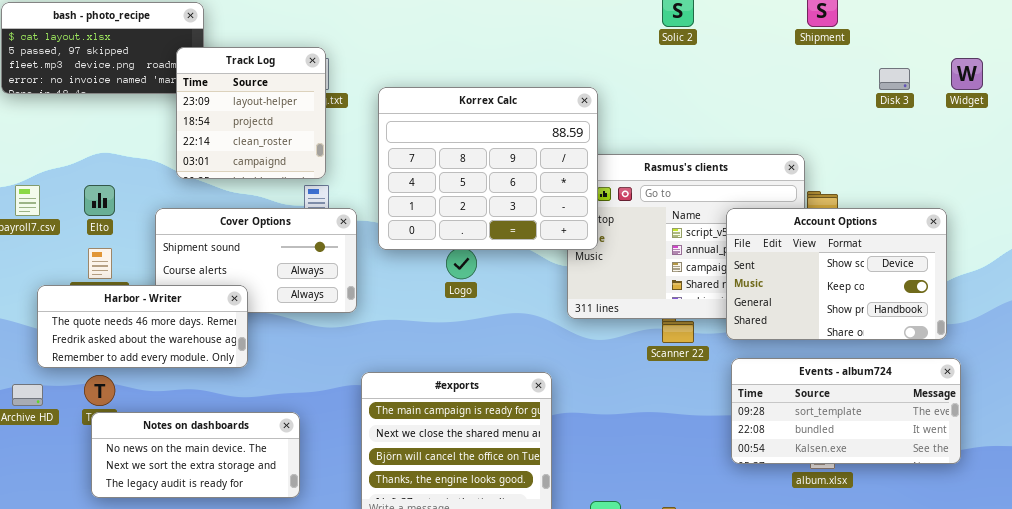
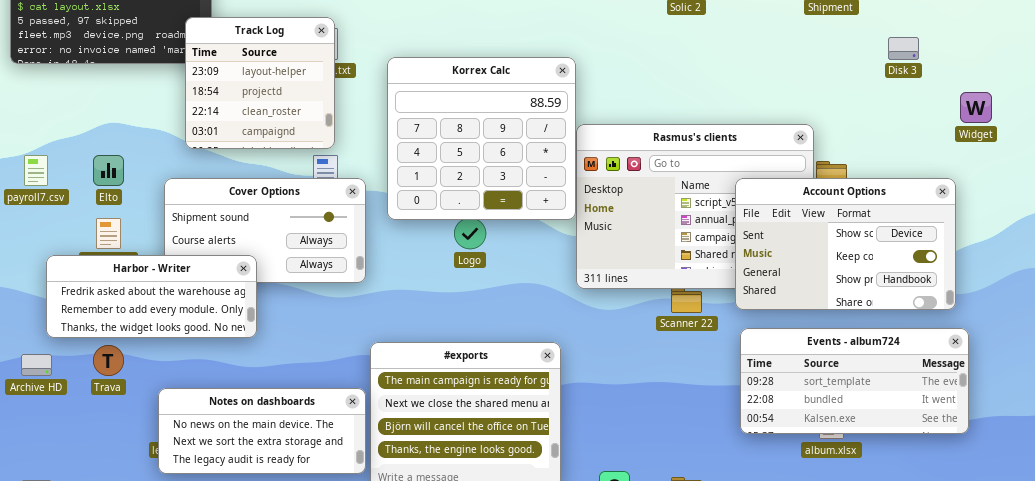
Widget: [951,58,983,90] -> [960,92,992,123], moved
Korrex Calc: [378,87,598,250] -> [387,57,576,220], resized
Harbor - Writer: [37,285,248,368] -> [46,255,257,338], scrolled down 1 row
Notes on dashboards: [91,412,300,498] -> [158,388,366,474], moved

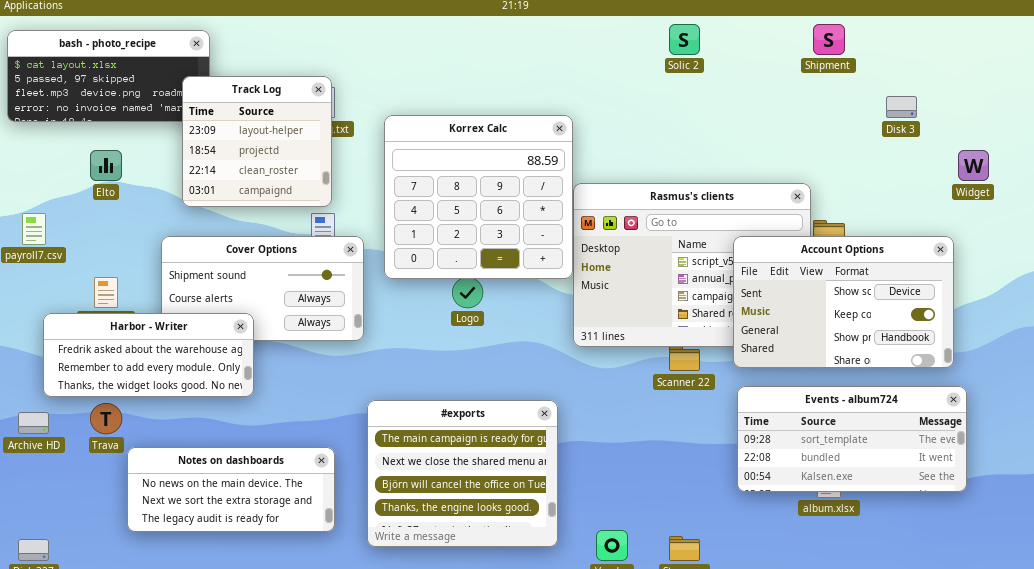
Elto: [93,155,124,186] -> [90,150,122,181], moved
Notes on dashboards: [158,388,366,474] -> [127,447,335,532], moved

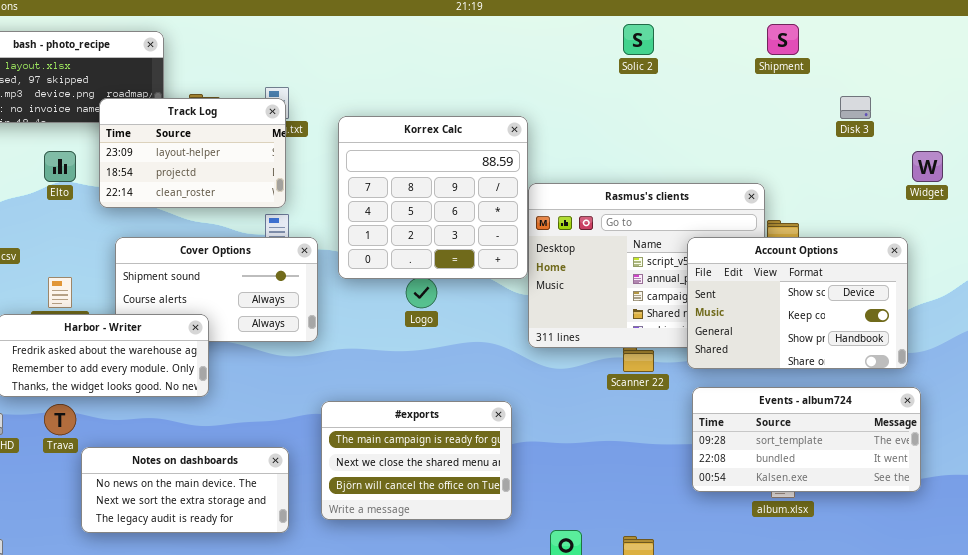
Track Log: [182,76,332,207] -> [99,98,286,208], resized
#exports: [367,400,558,547] -> [321,401,512,520], resized

